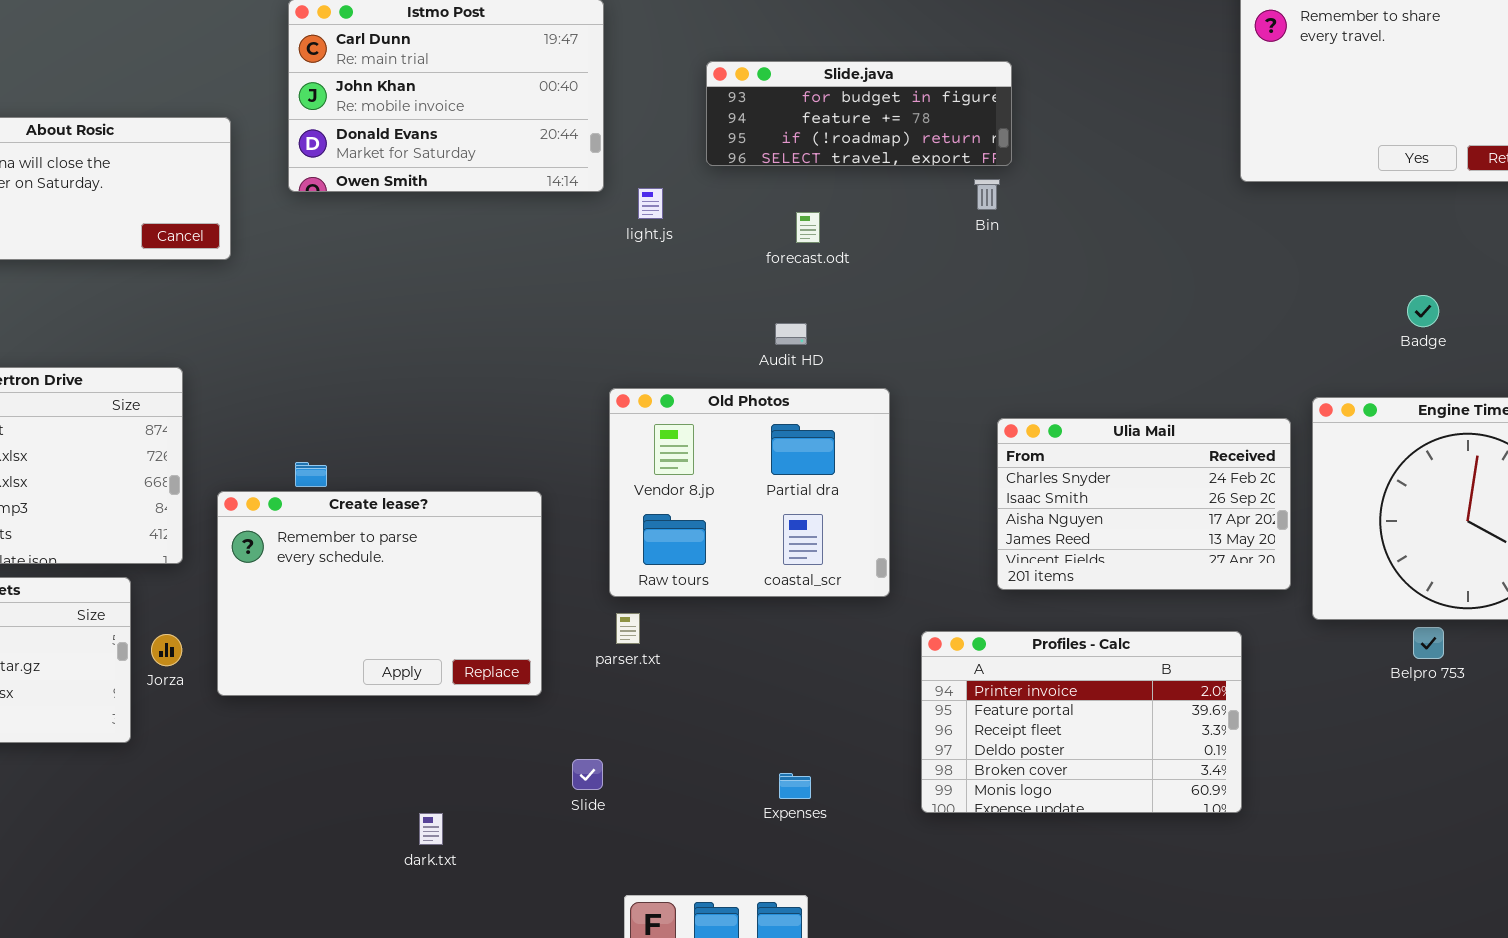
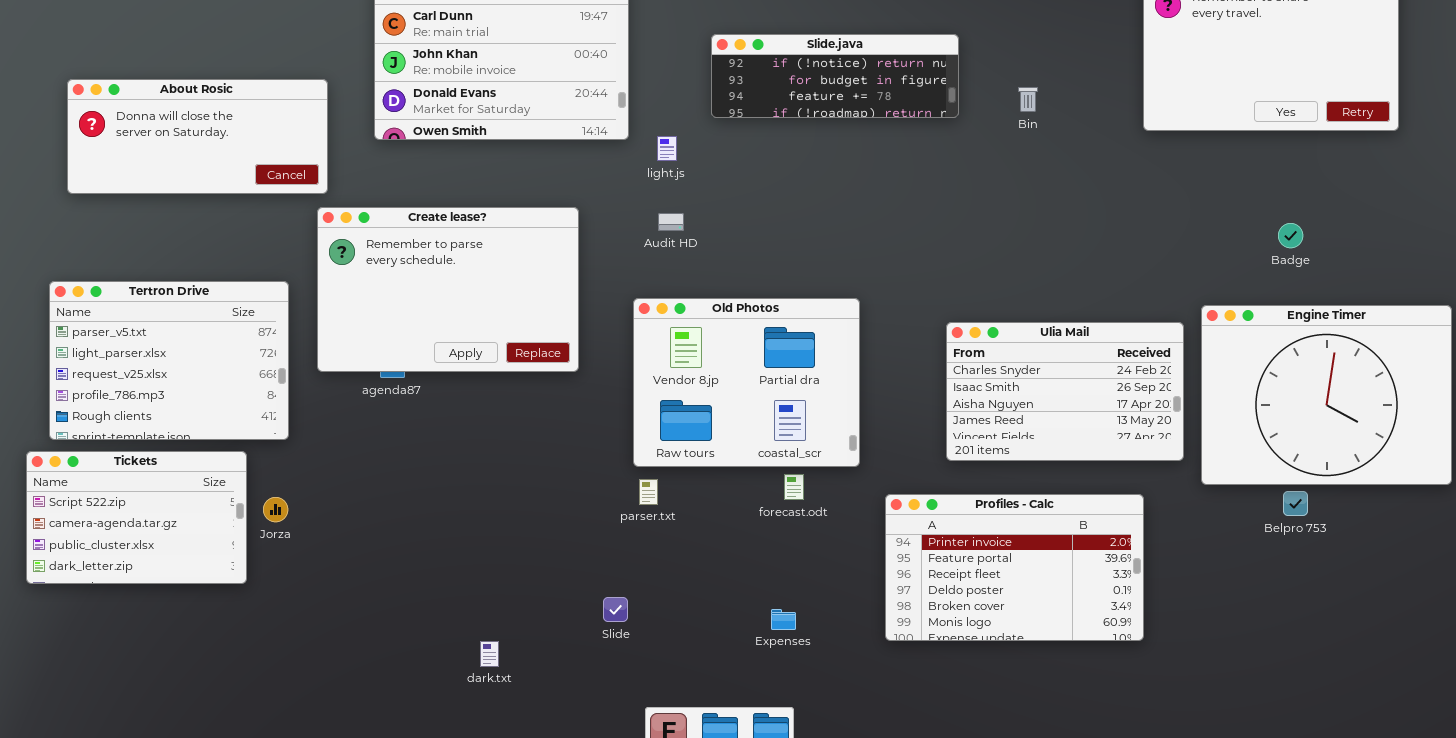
Slide.java: [706,61,1012,166] -> [711,34,959,118], scrolled up 1 row
Bin: [974,179,1000,210] -> [1018,87,1038,112], moved
forecast.odt: [796,212,820,243] -> [784,474,804,500], moved
Audit HD: [775,323,807,345] -> [658,213,684,231], moved
Create lease?: [217,491,542,696] -> [317,207,579,372], moved

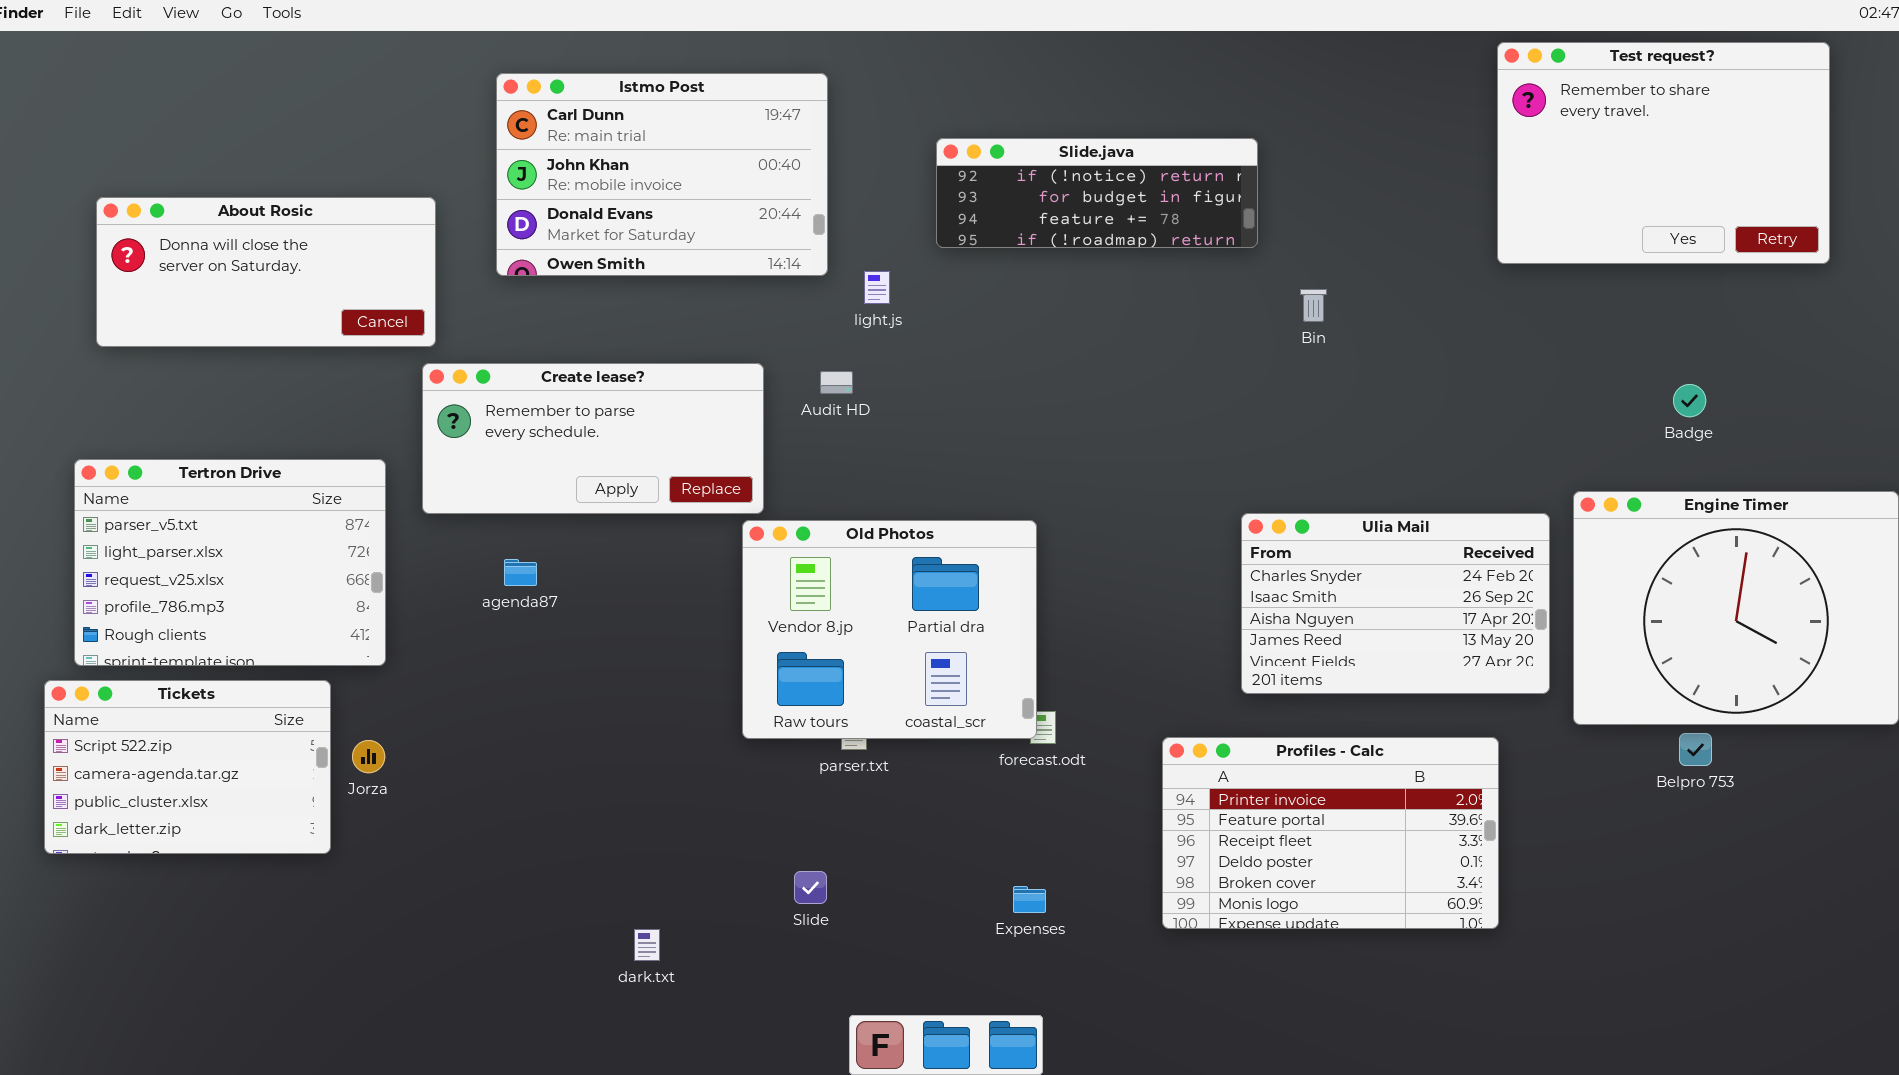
Bin: [1018,87,1038,112] -> [1300,289,1327,322], moved
Create lease?: [317,207,579,372] -> [422,363,764,514], resized
Audit HD: [658,213,684,231] -> [820,371,853,394], moved
Old Photos: [633,298,860,467] -> [742,520,1037,739], moved

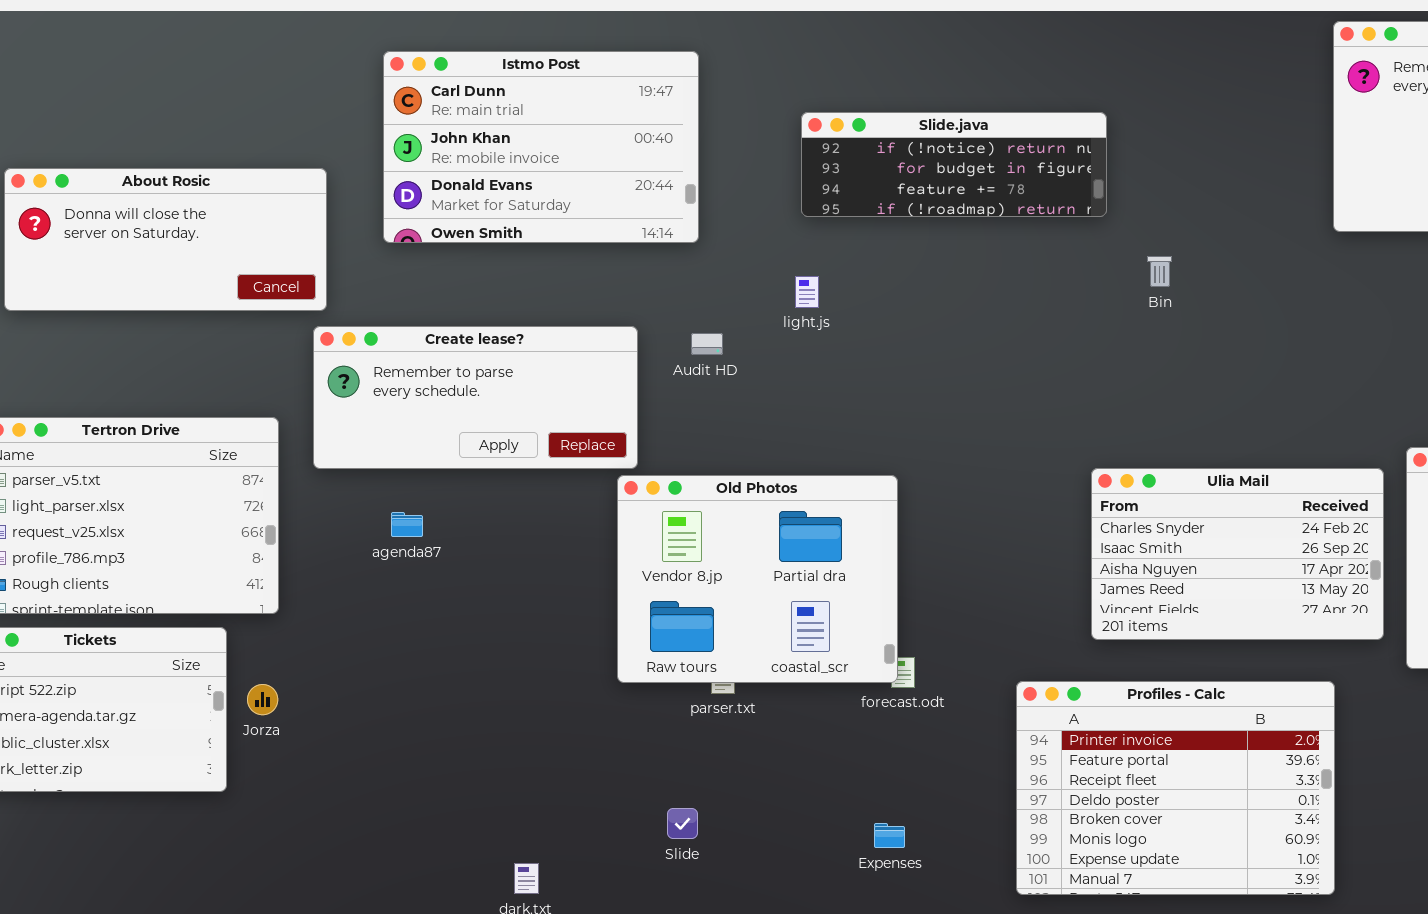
light.js: [864,271,890,304] -> [795,276,819,308], moved
Profiles - Calc: [1162,737,1499,929] -> [1016,681,1335,895], resized

